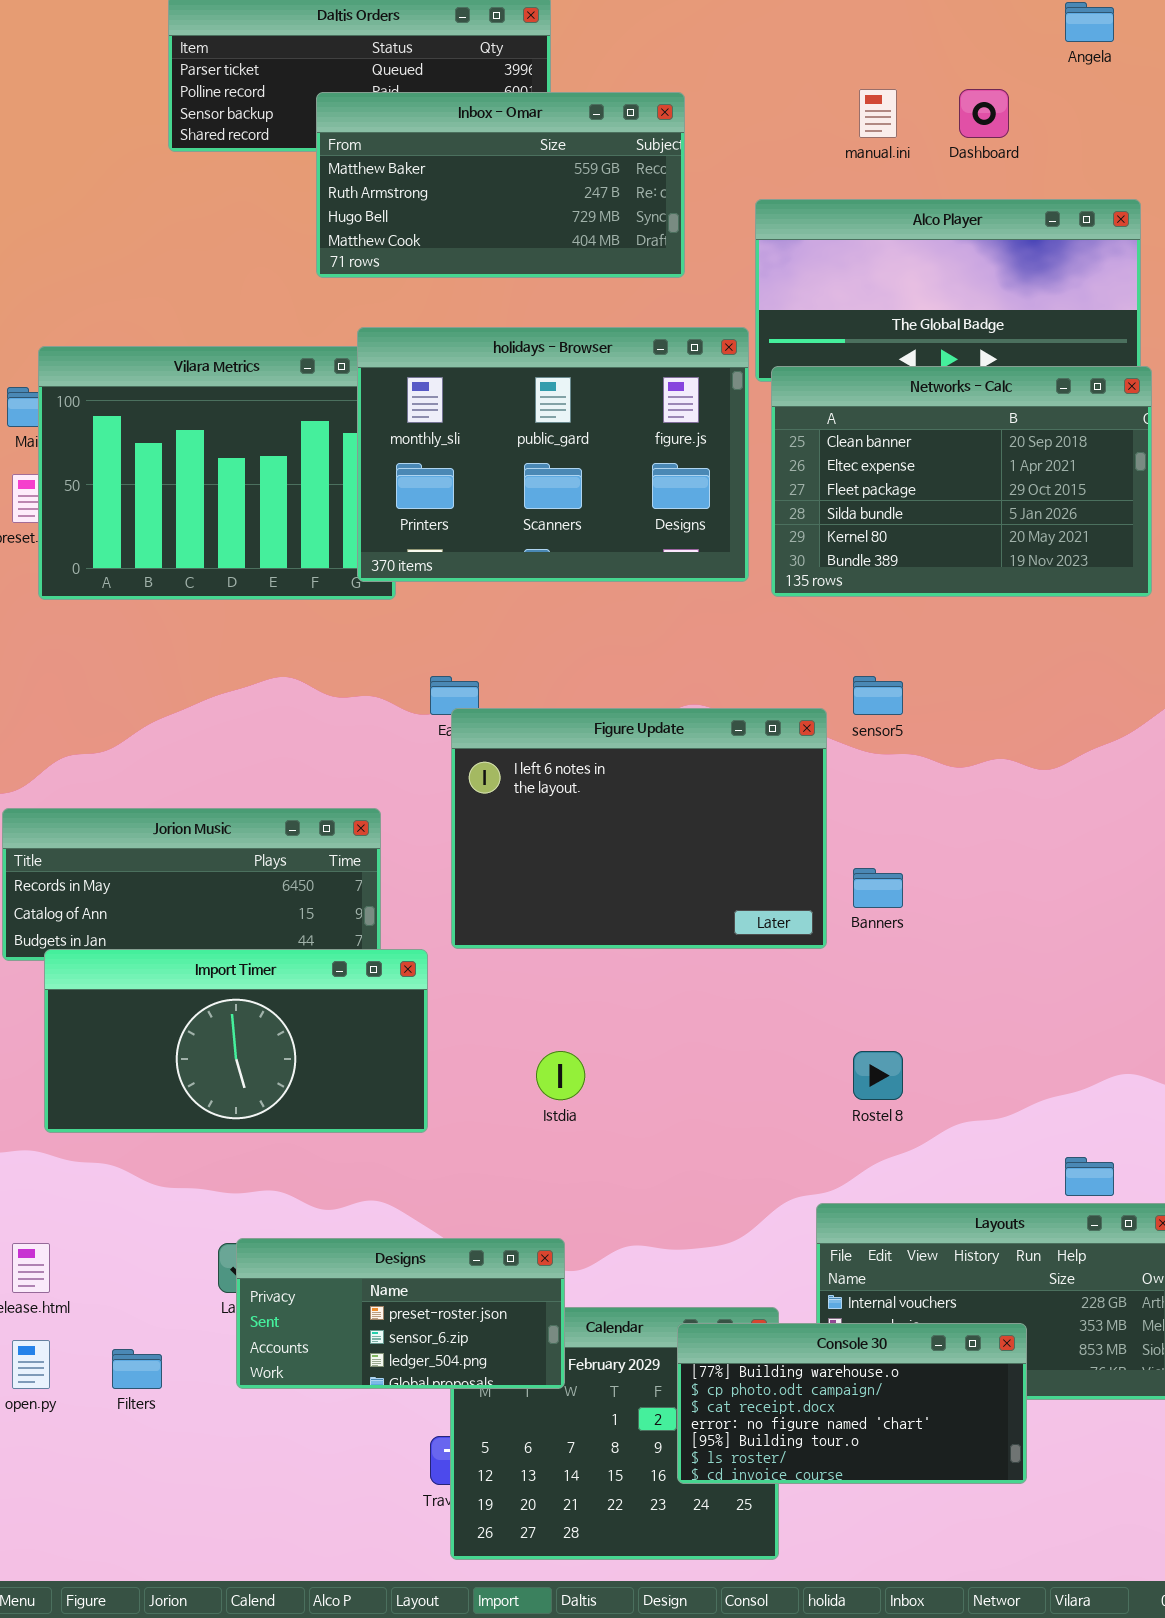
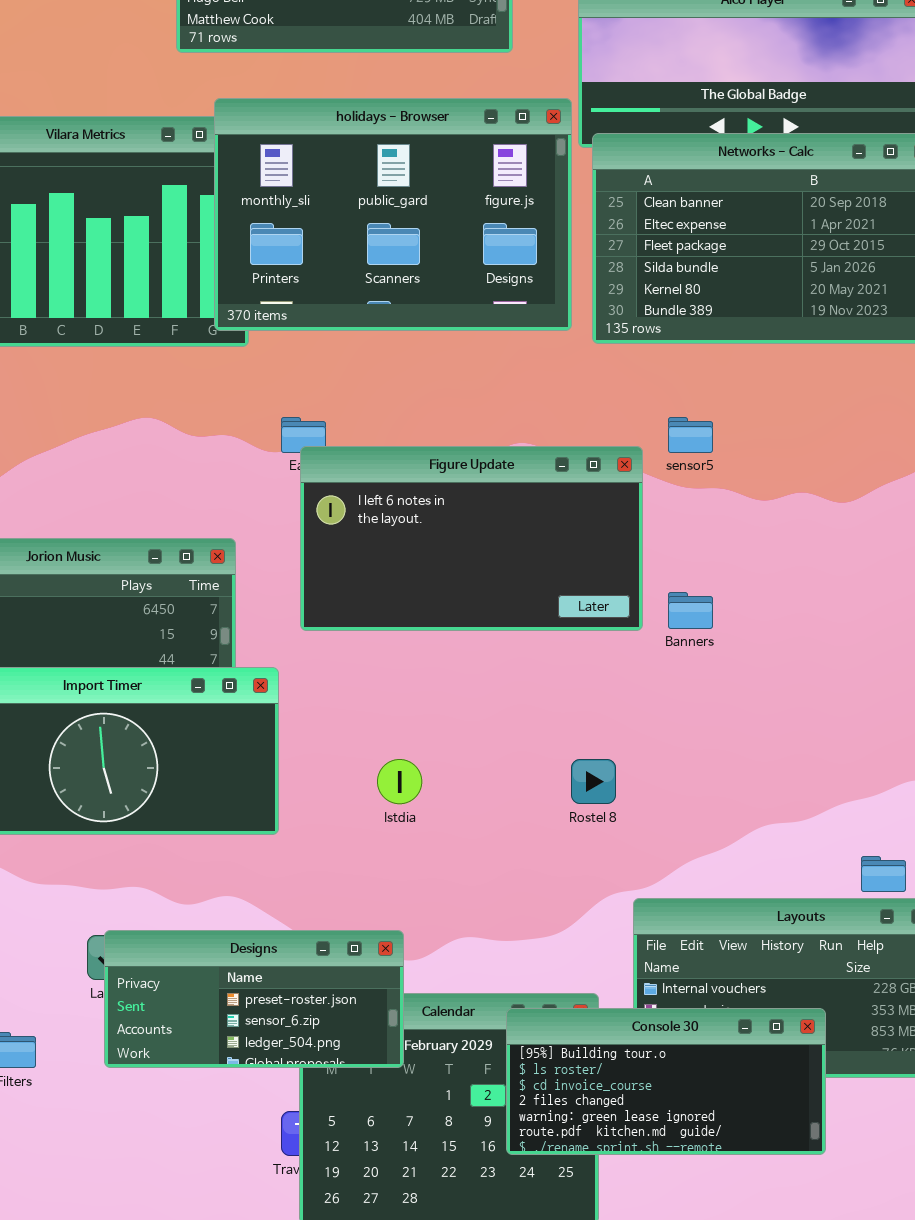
Figure Update: [451,708,827,949] -> [300,446,643,631], resized
Rostel 8: [853,1051,903,1100] -> [571,759,616,804], moved
Console 30: [677,1323,1027,1484] -> [506,1008,826,1155], scrolled down 4 rows

